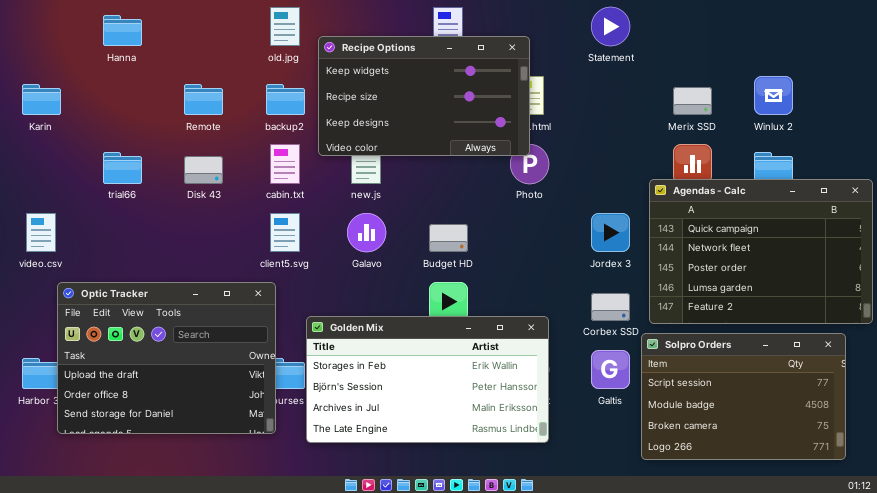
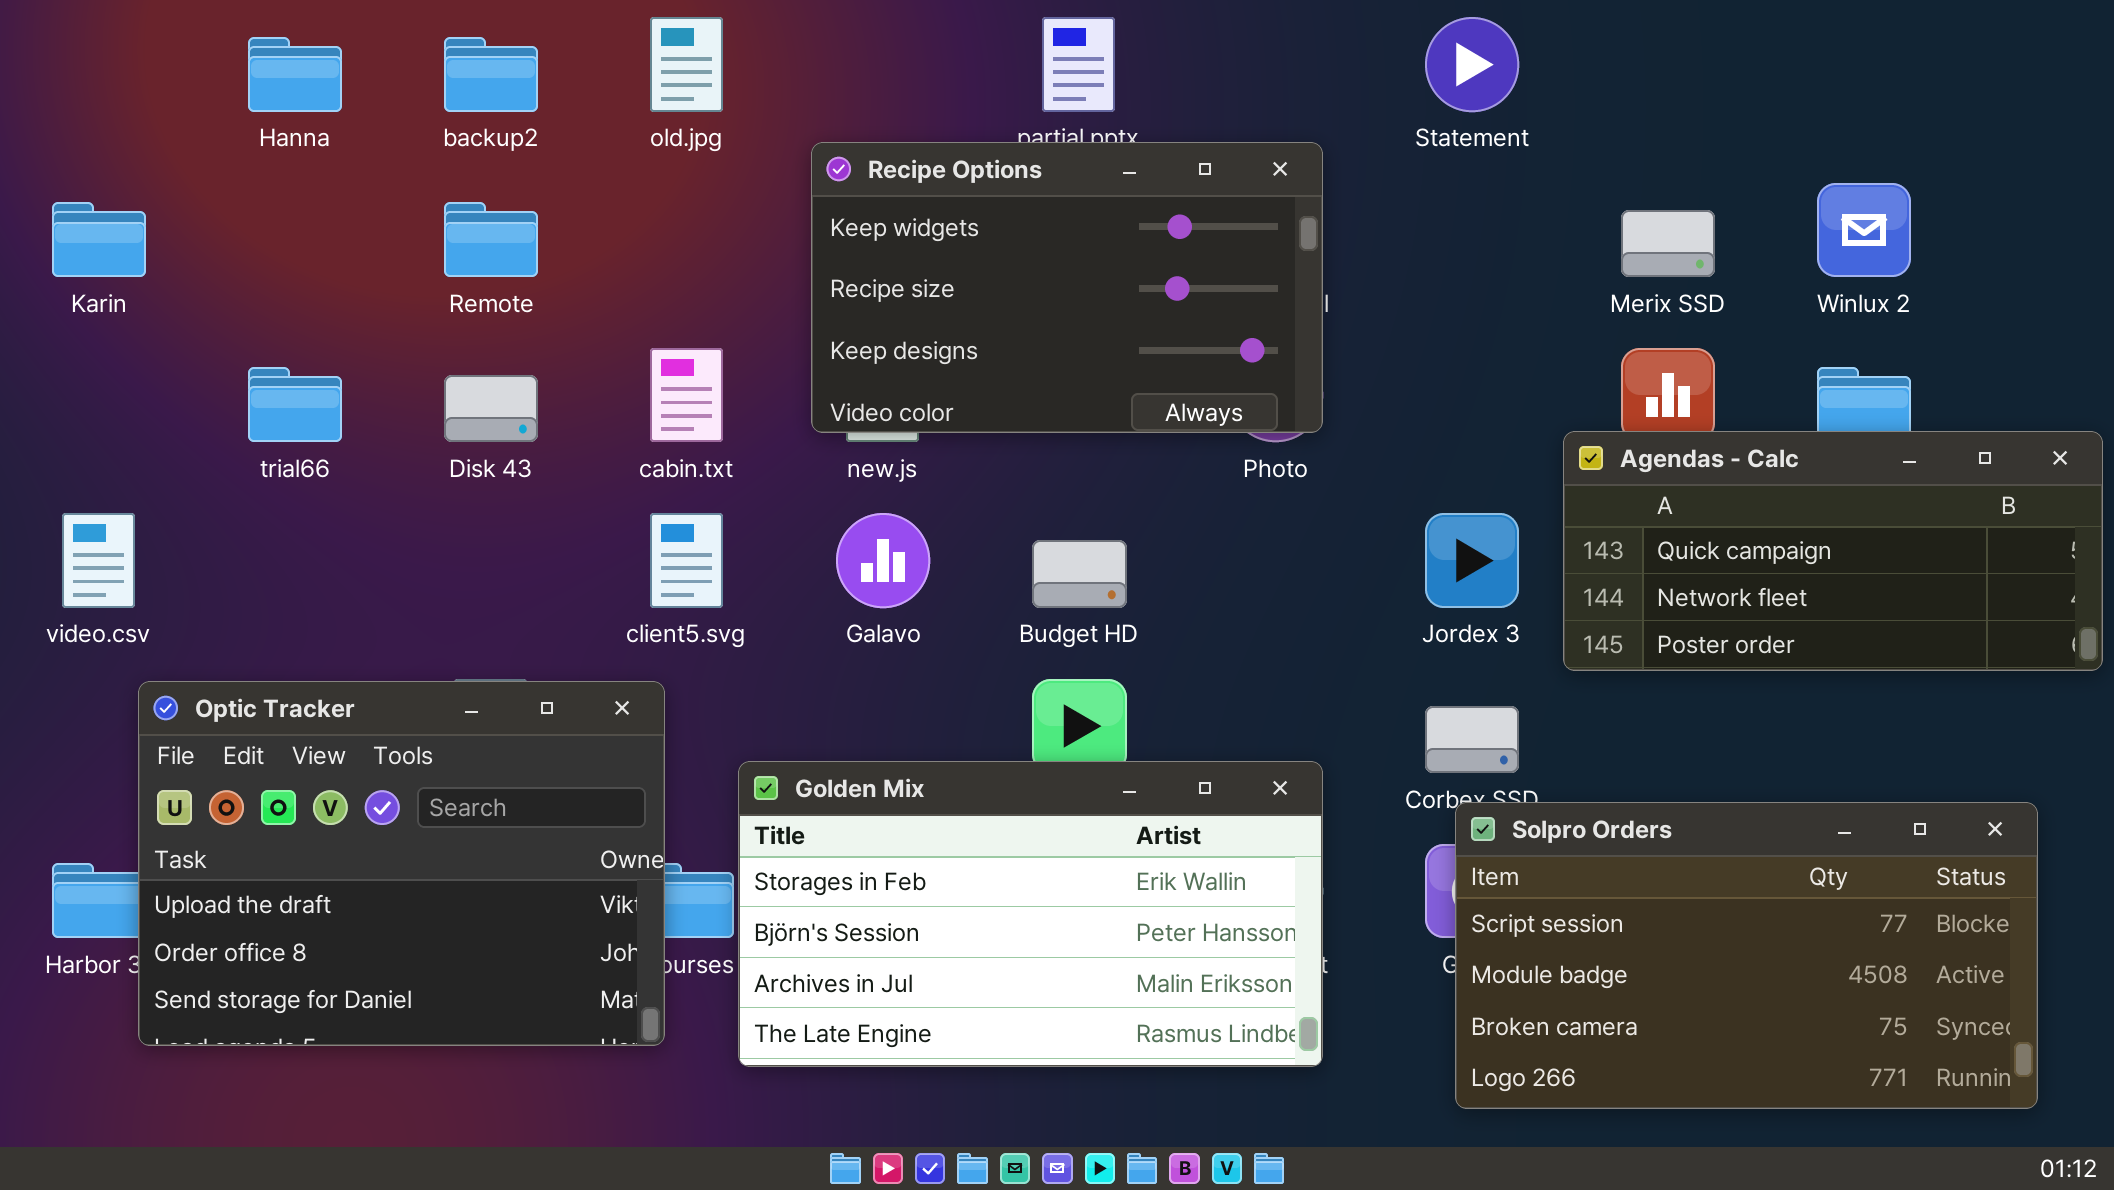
Recipe Options: [318,36,530,156] -> [811,142,1323,433], moved
backup2: [266,84,305,115] -> [444,37,538,112], moved
Agendas - Calc: [649,179,873,324] -> [1563,431,2103,671], resized
Solpro Orders: [641,333,846,460] -> [1455,802,2038,1109], resized

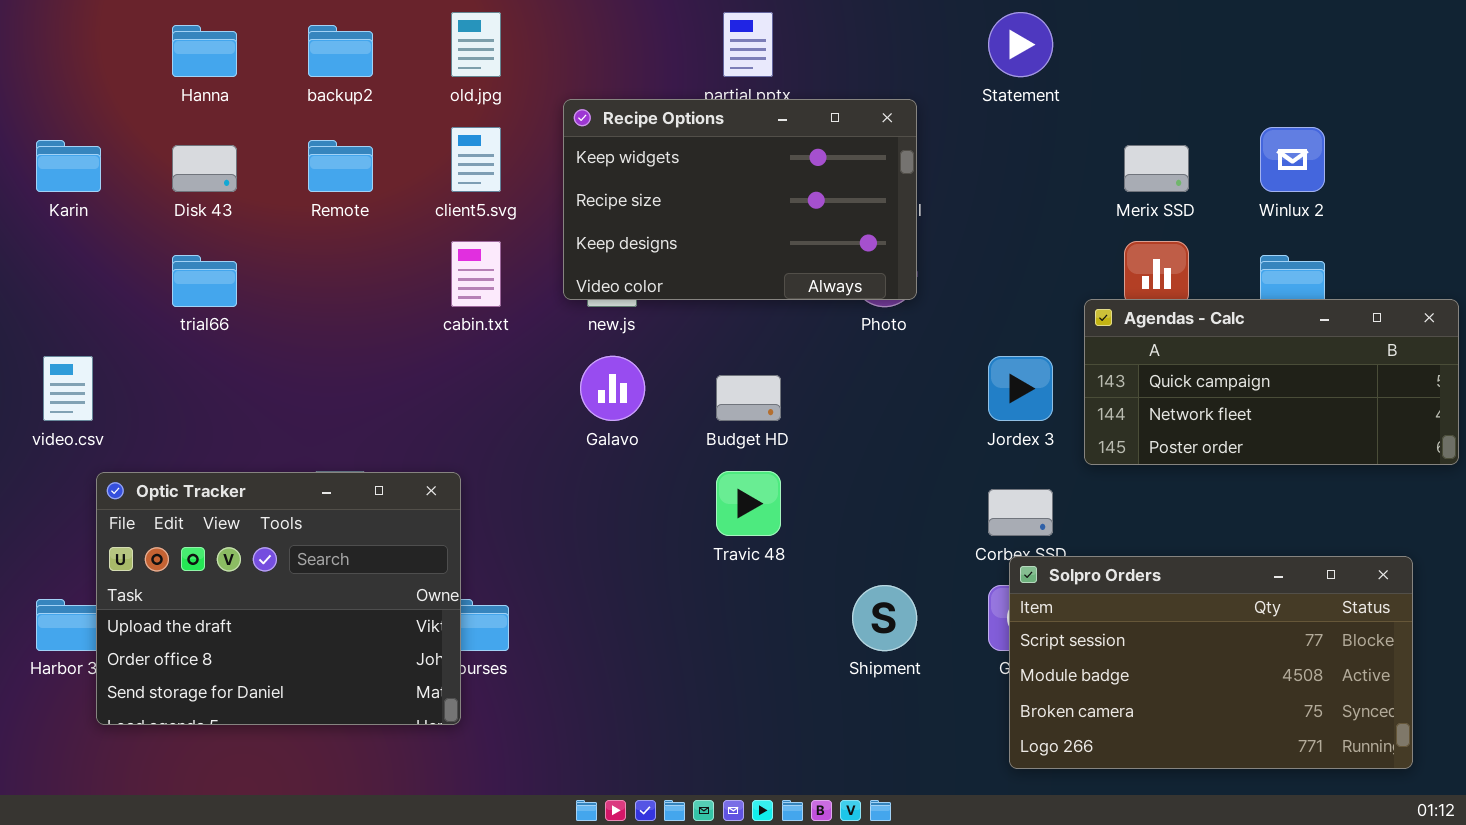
Disk 43: [444,375,538,442] -> [172,145,237,192], moved
client5.svg: [650,513,723,608] -> [451,127,501,192], moved
Golden Mix: [738,761,1323,1067] -> none, closed

